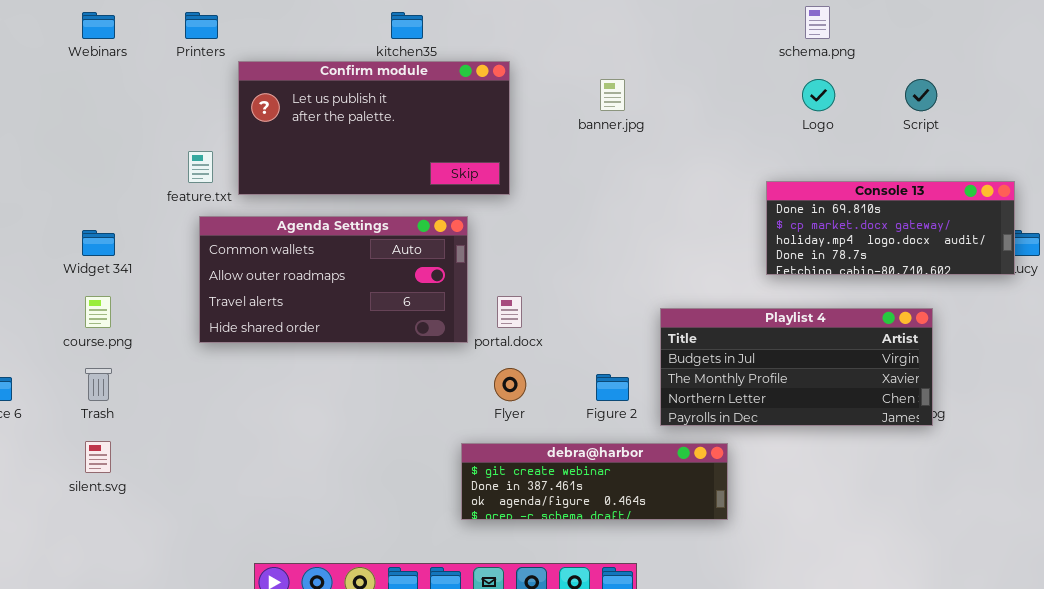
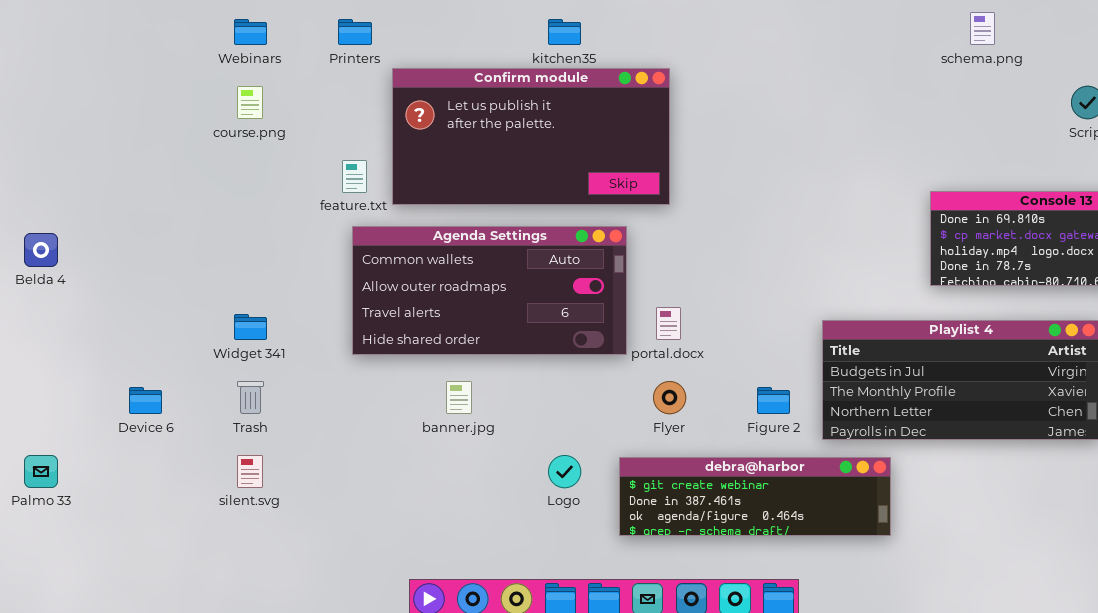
banner.jpg: [600,79,625,111] -> [446,381,472,414], moved
Logo: [802,79,835,111] -> [548,455,581,488], moved
Widget 341: [82,230,115,256] -> [234,314,267,340], moved
course.png: [85,296,111,328] -> [237,86,263,119], moved

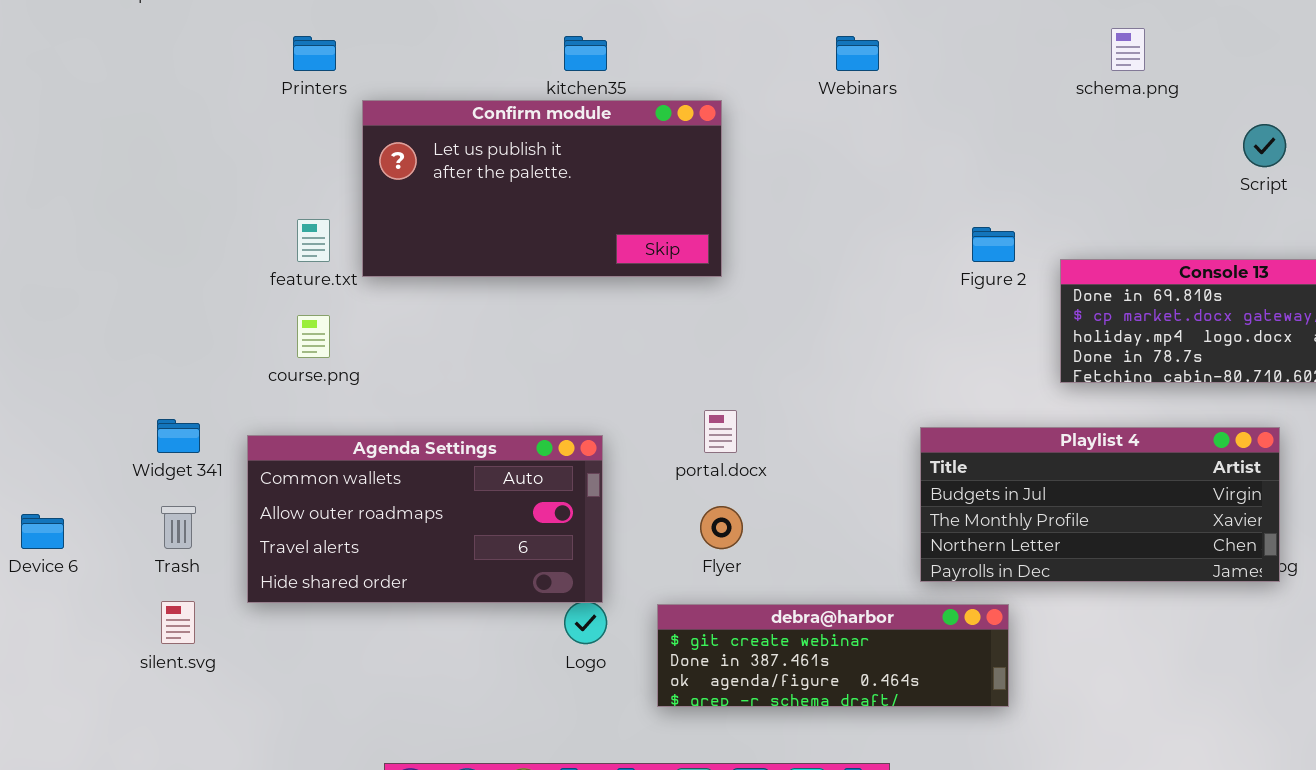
Webinars: [234,19,267,45] -> [836,36,879,71], moved
course.png: [237,86,263,119] -> [297,315,330,358], moved
Agenda Settings: [352,226,627,355] -> [247,435,603,603], moved
Figure 2: [757,387,790,414] -> [972,227,1015,262], moved

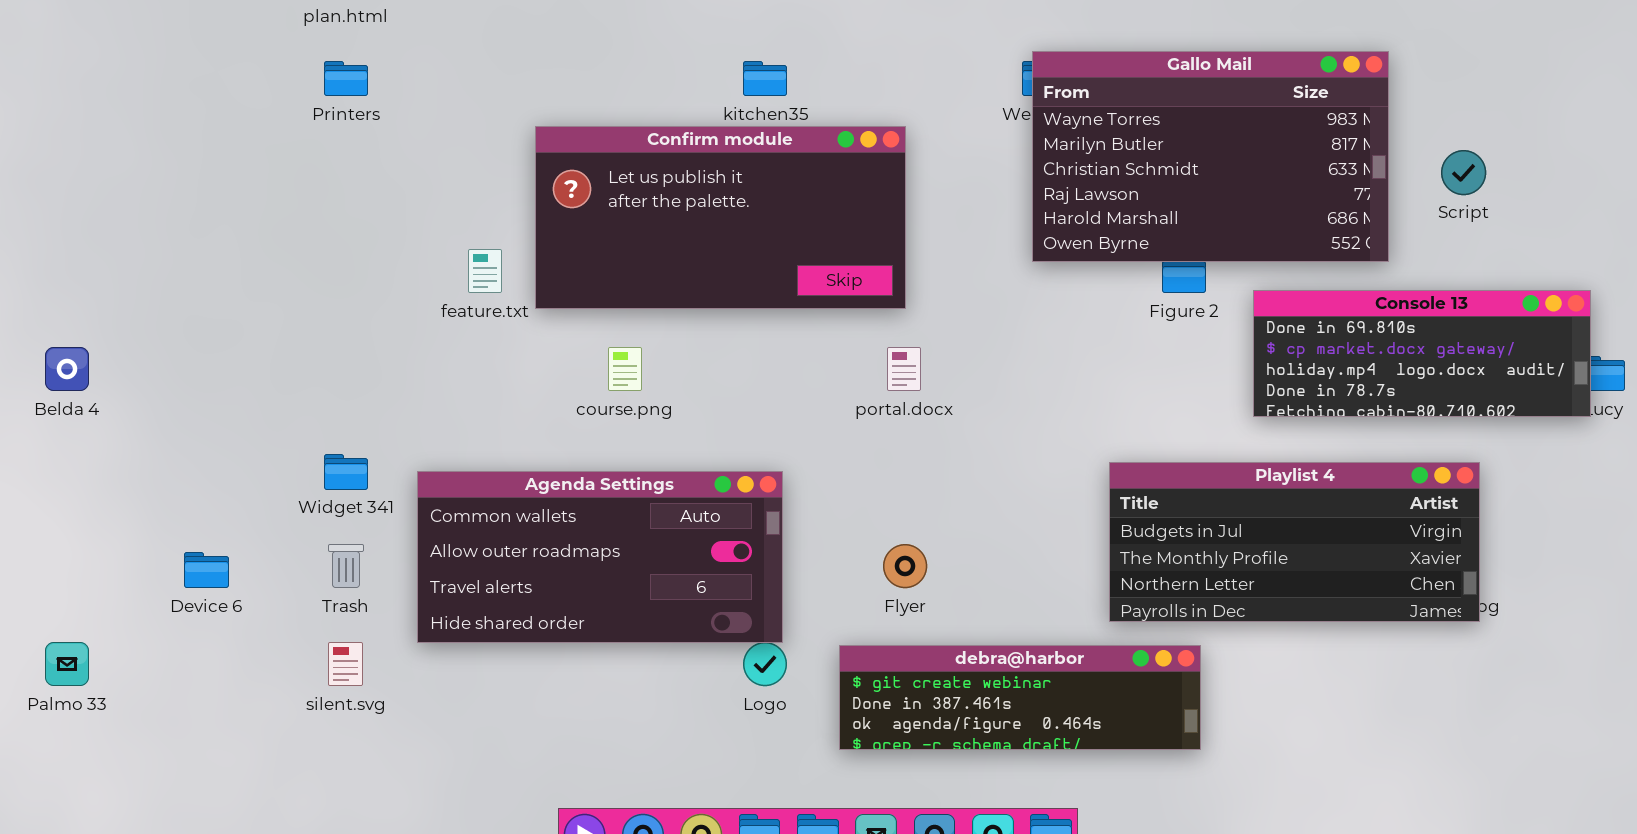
Gallo Mail: none -> [1032,51,1389,262], opened
Printers: [293,36,336,71] -> [324,61,368,96], moved
course.png: [297,315,330,358] -> [608,347,642,391], moved
portal.docx: [704,410,737,453] -> [887,347,921,391], moved

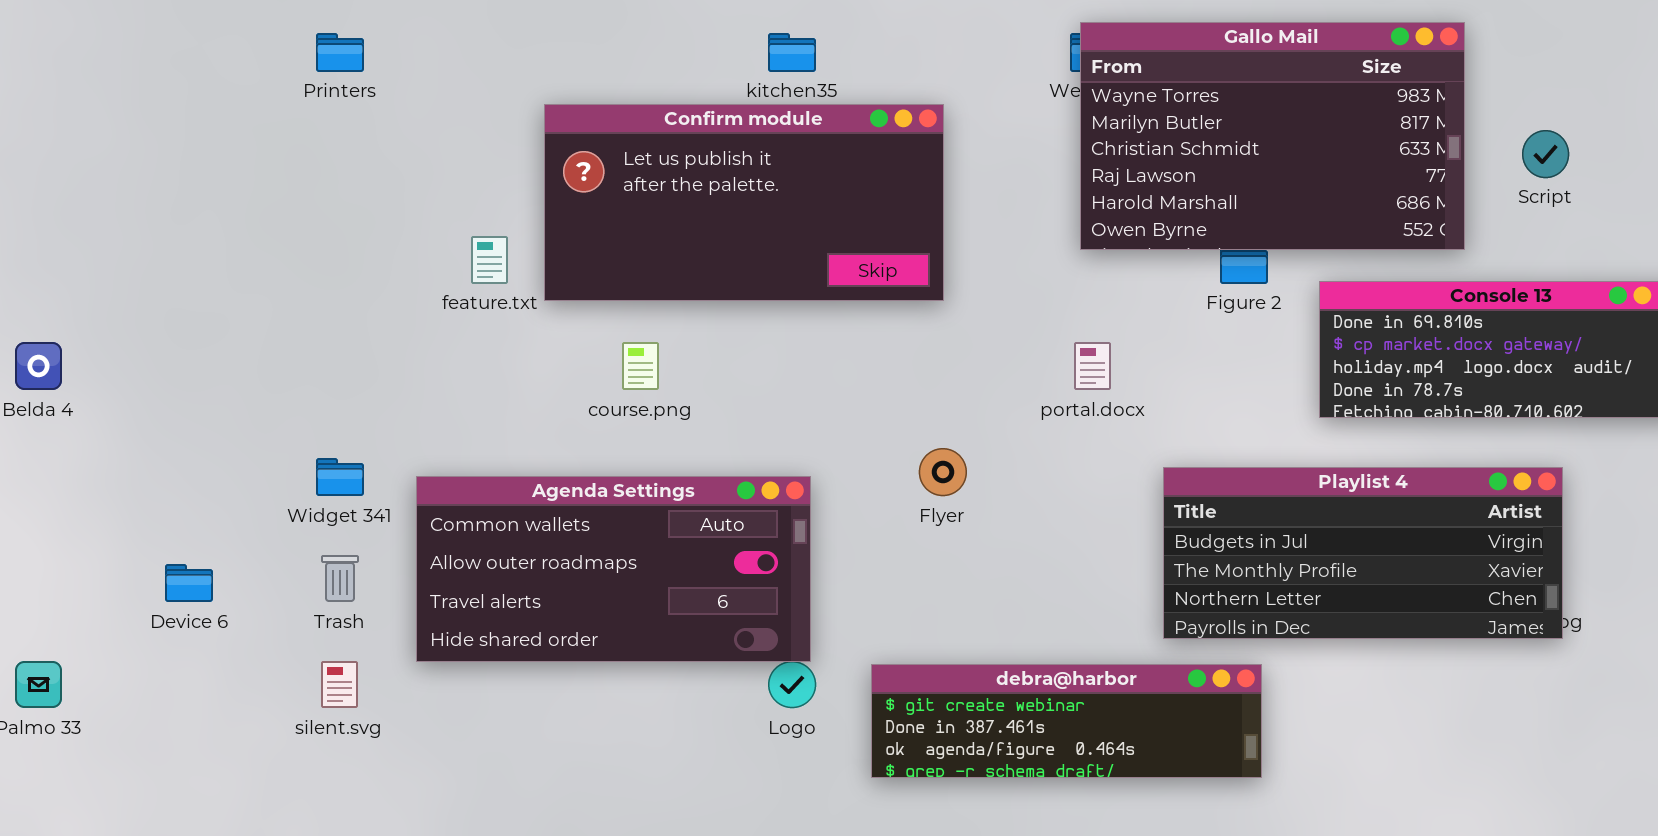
portal.docx: [887,347,921,391] -> [1074,342,1111,390], moved
Flyer: [883,544,927,588] -> [919,448,967,496], moved

